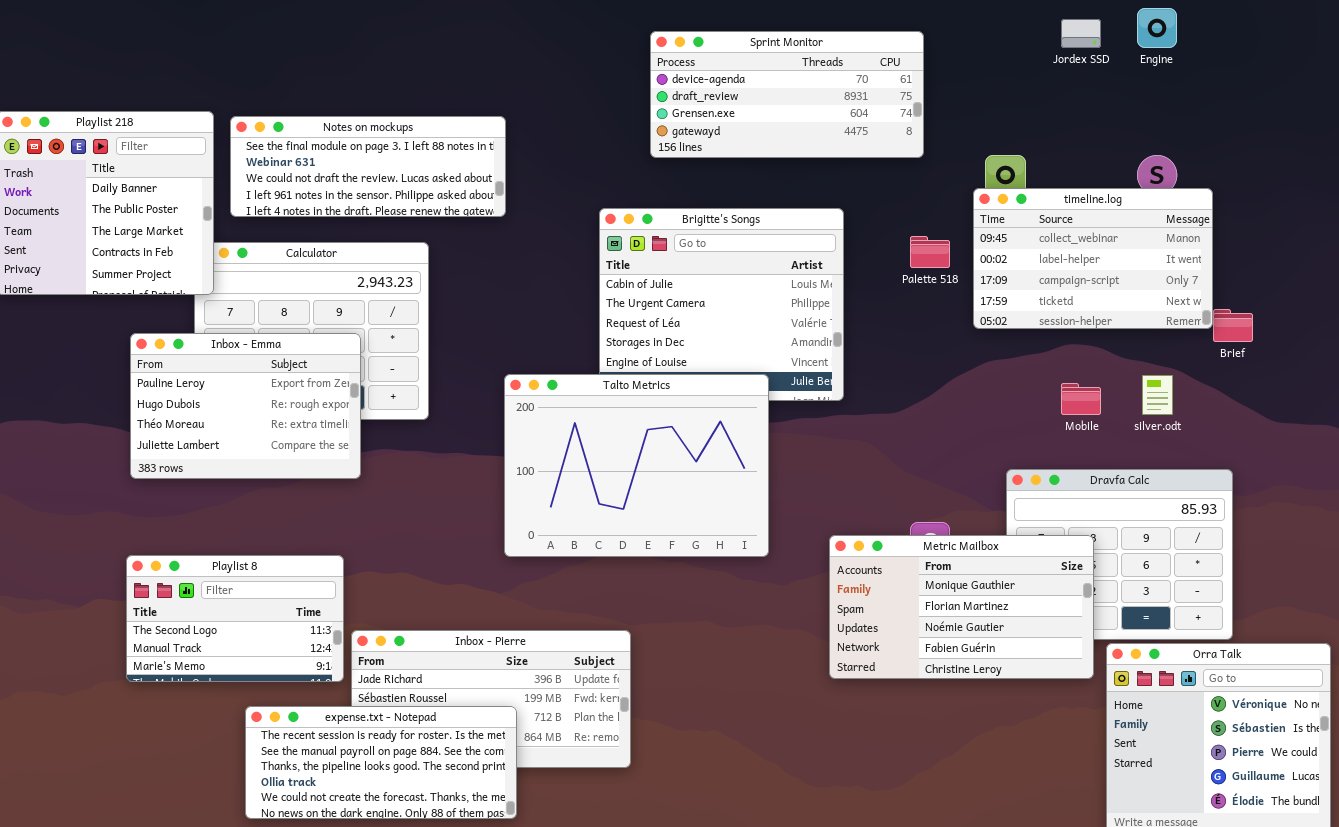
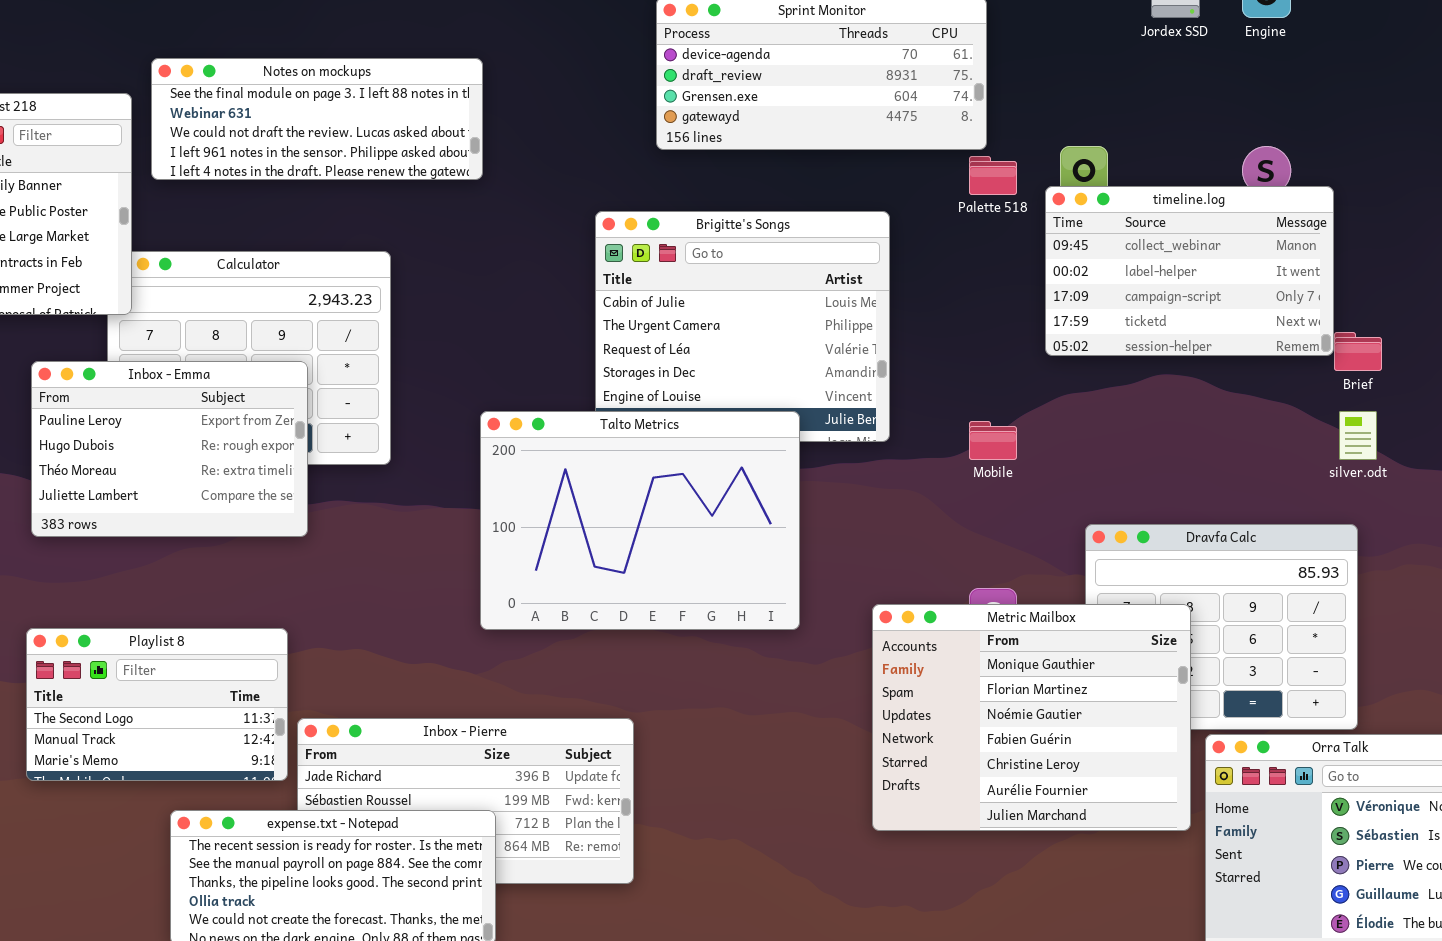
Notes on mockups: [230,116,506,217] -> [151,58,483,180], moved
Palette 518: [910,236,950,268] -> [969,156,1017,195], moved
silver.odt: [1142,375,1173,415] -> [1339,411,1377,460], moved
Mobile: [1061,383,1101,415] -> [969,421,1017,460], moved
Metric Mailbox: [829,535,1094,679] -> [872,604,1191,831], resized

